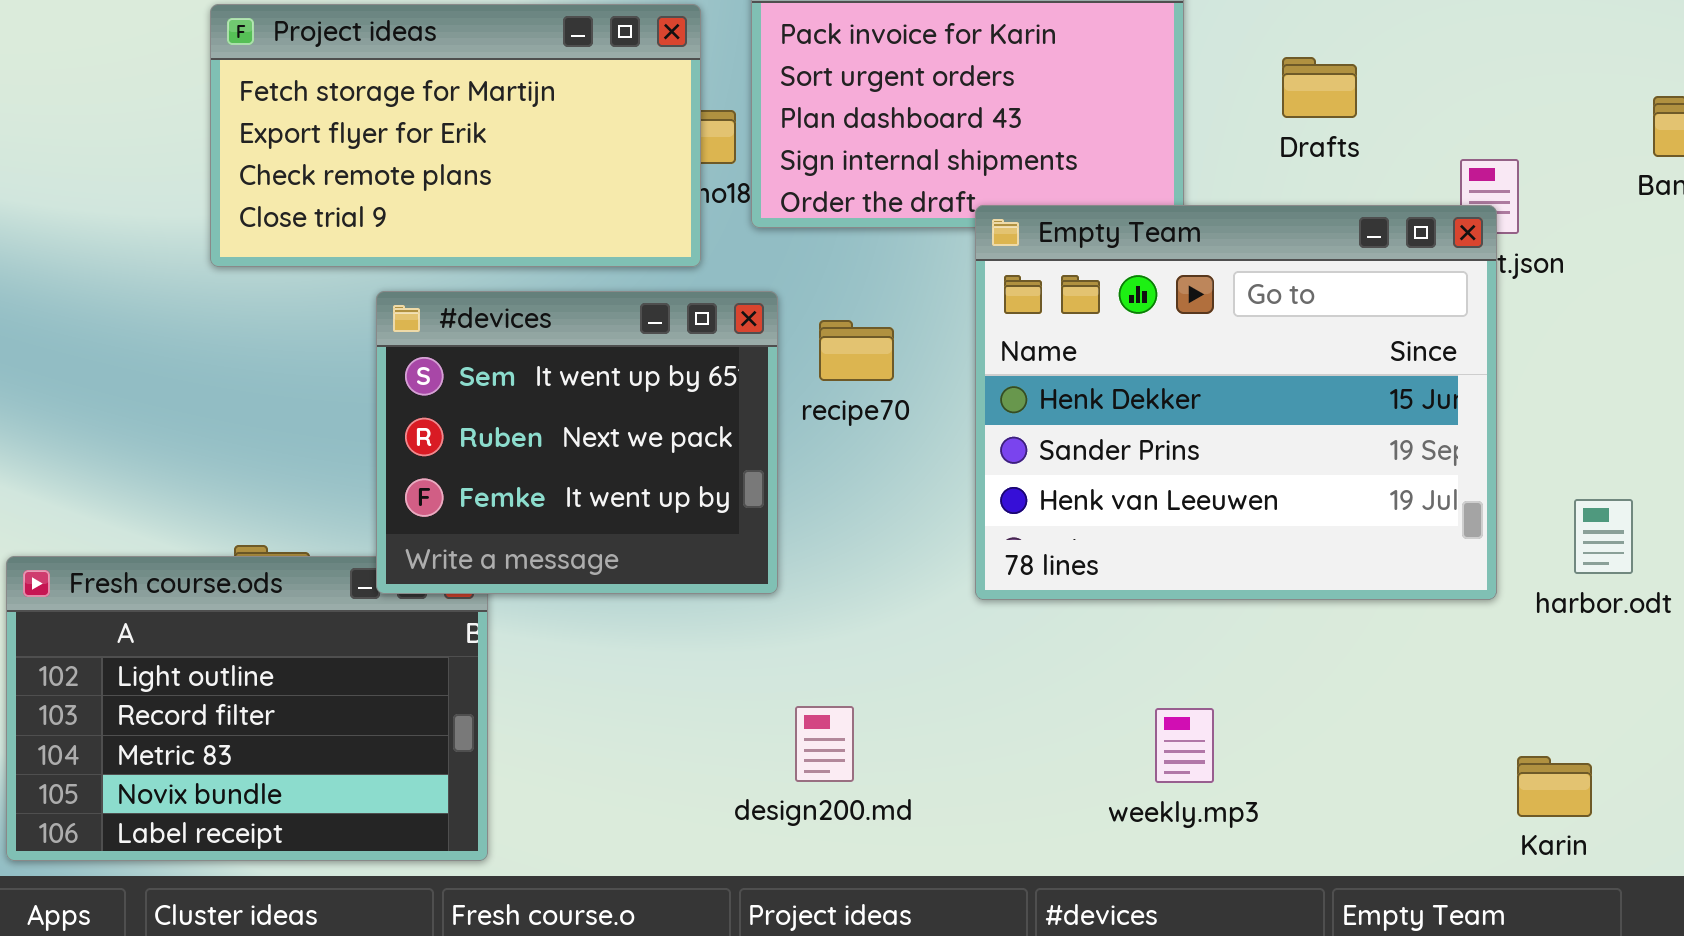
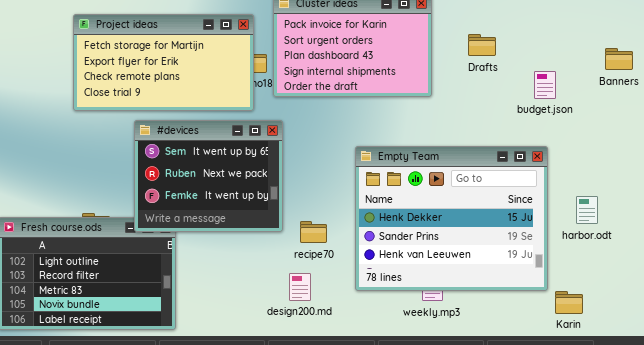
Empty Team: [975,205,1497,600] -> [355,146,548,291], moved
recipe70: [819,320,894,381] -> [300,221,327,243], moved

